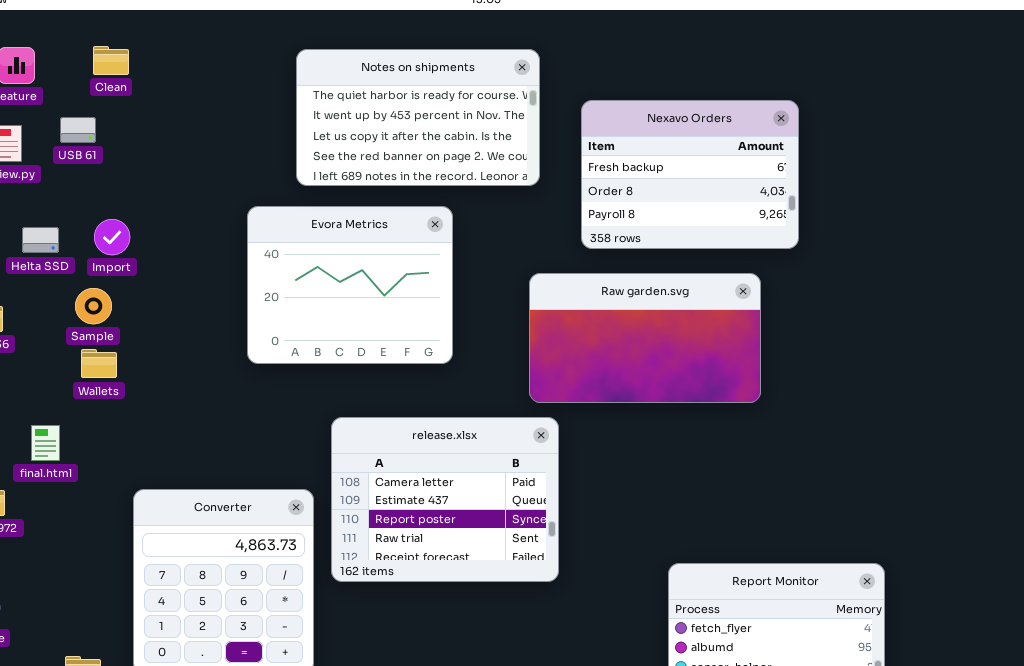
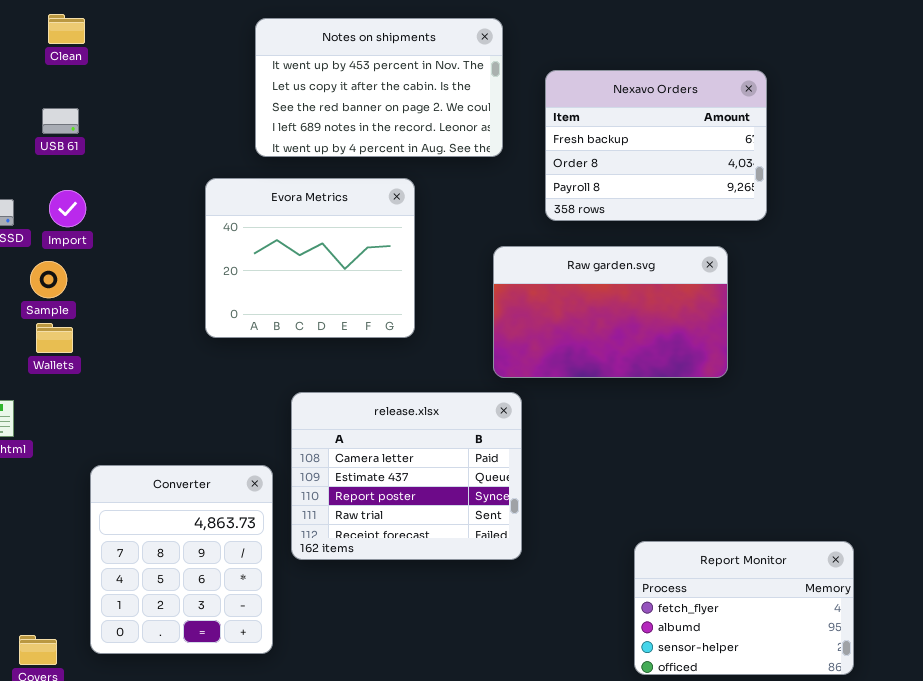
Notes on shipments: [296,49,540,186] -> [255,18,503,157], scrolled down 1 row
USB 61: [60,117,96,143] -> [42,108,79,134], moved

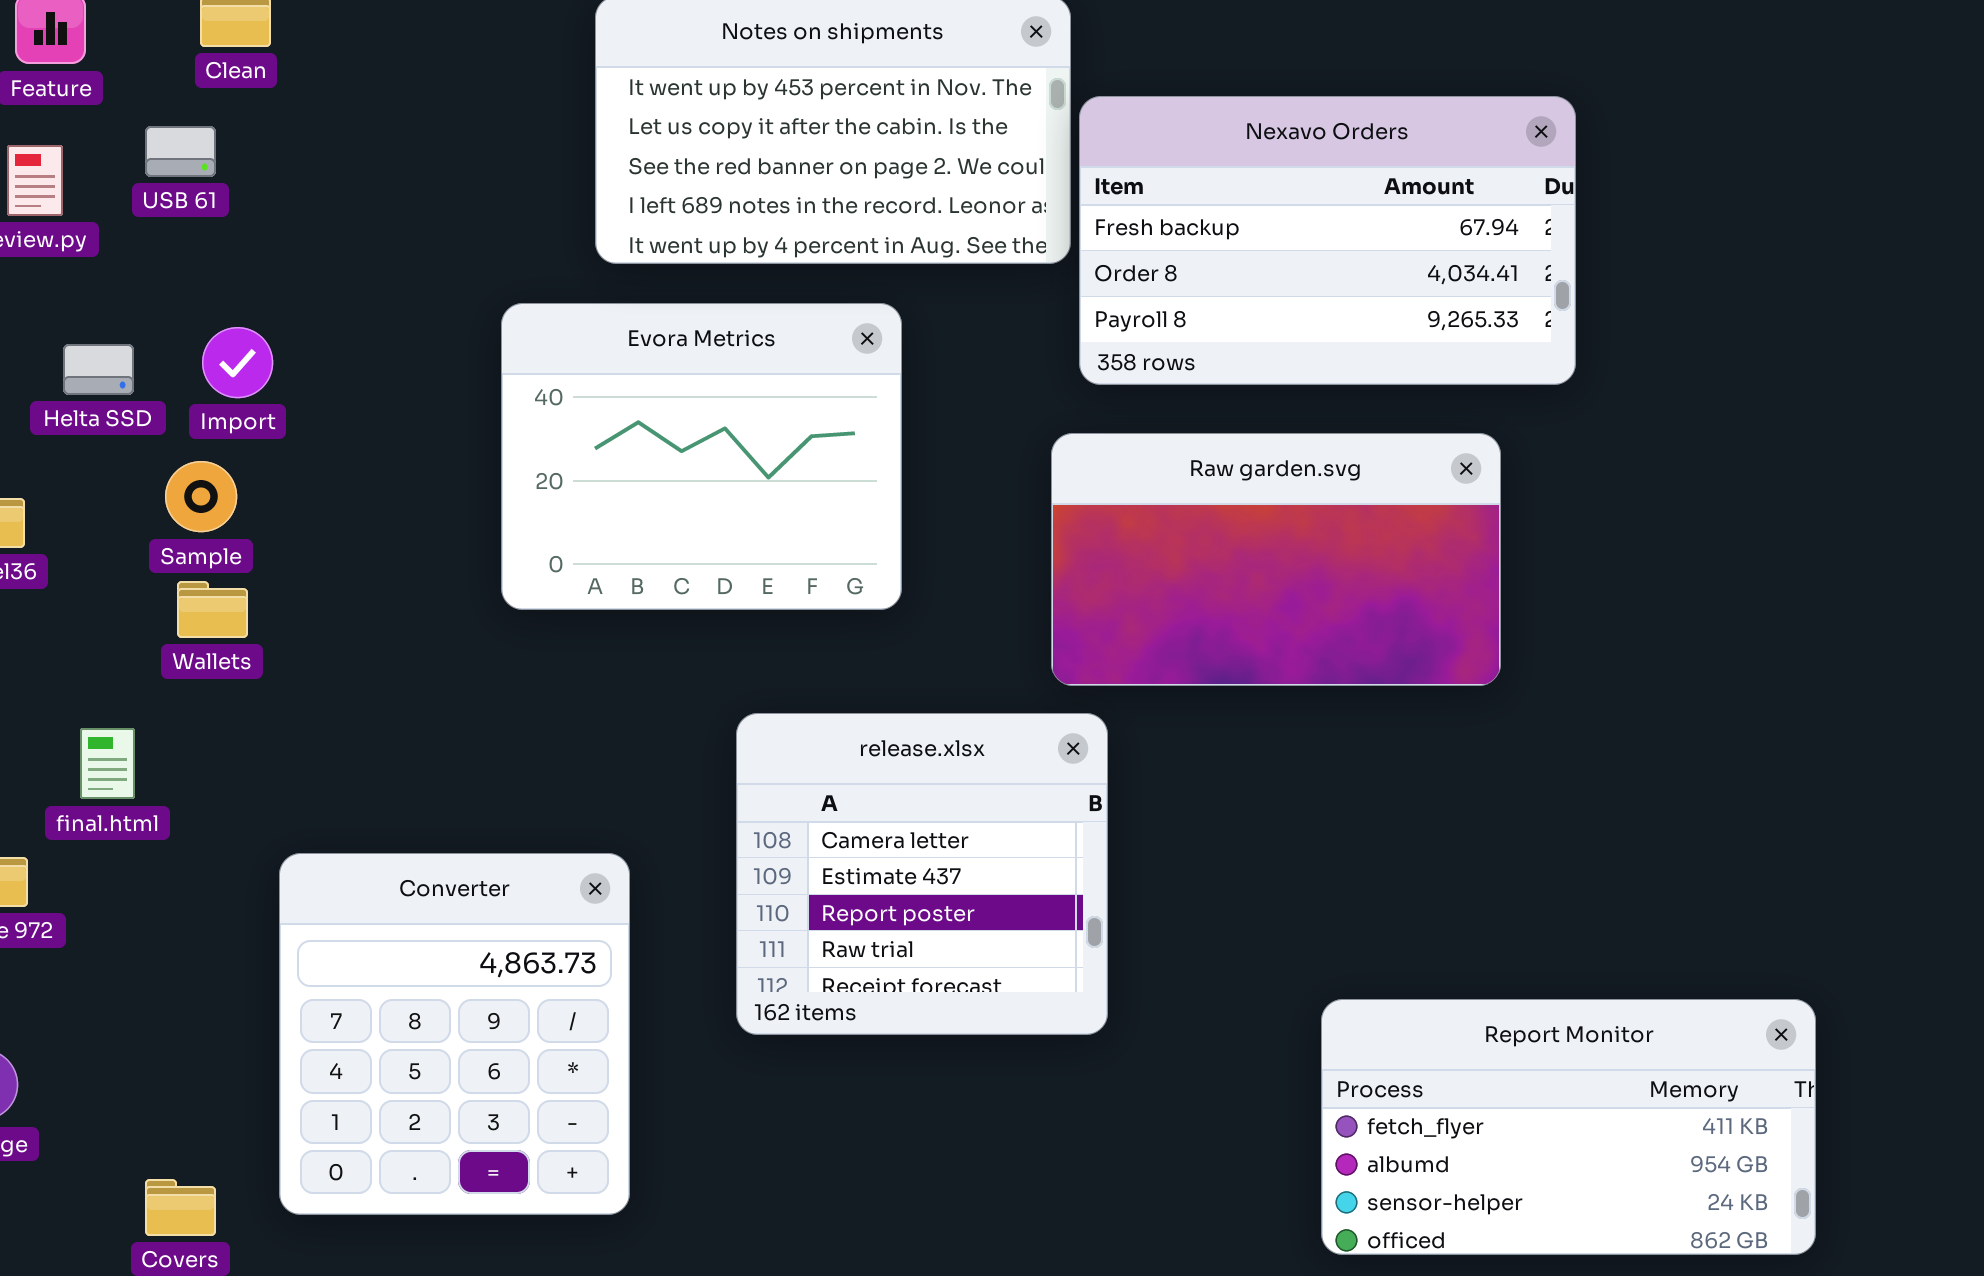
Nexavo Orders: [545,70,767,221] -> [1079,96,1576,385], resized
USB 61: [42,108,79,134] -> [145,126,216,177], moved
release.xlsx: [291,392,522,560] -> [736,713,1108,1035], resized
Report Monitor: [634,541,854,675] -> [1321,999,1816,1255], resized

